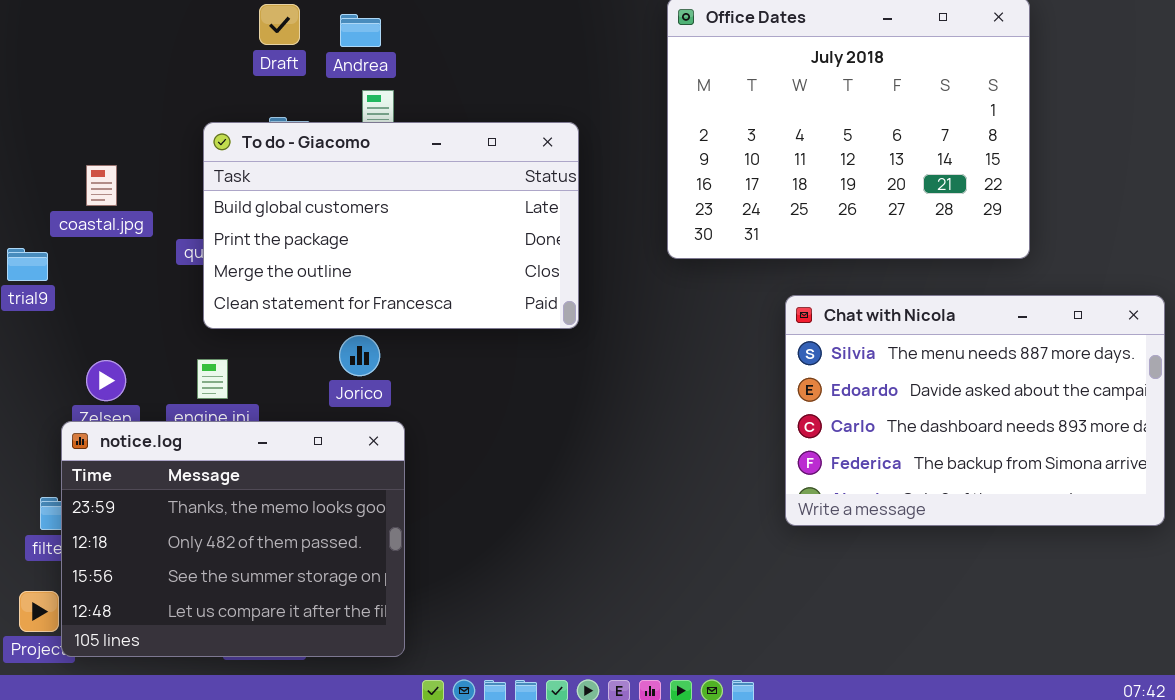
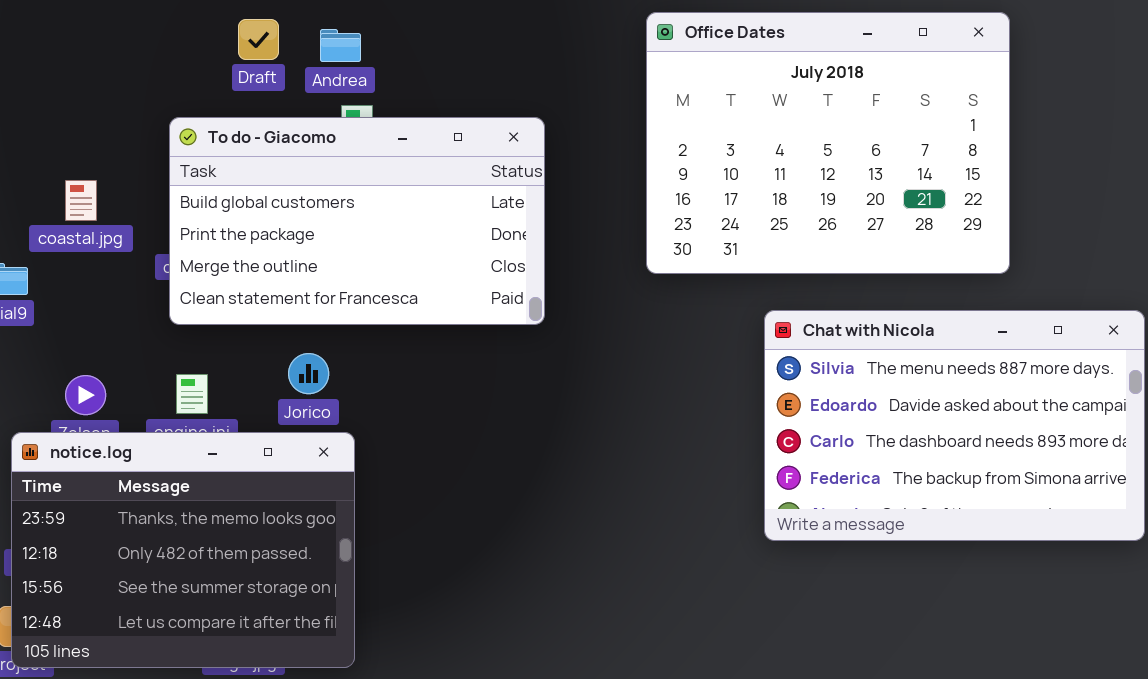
To do - Giacomo: [203,122,579,329] -> [169,117,545,325], moved
Jorico: [339,335,380,376] -> [288,353,329,394], moved
notice.log: [61,421,405,657] -> [11,432,355,668], moved

